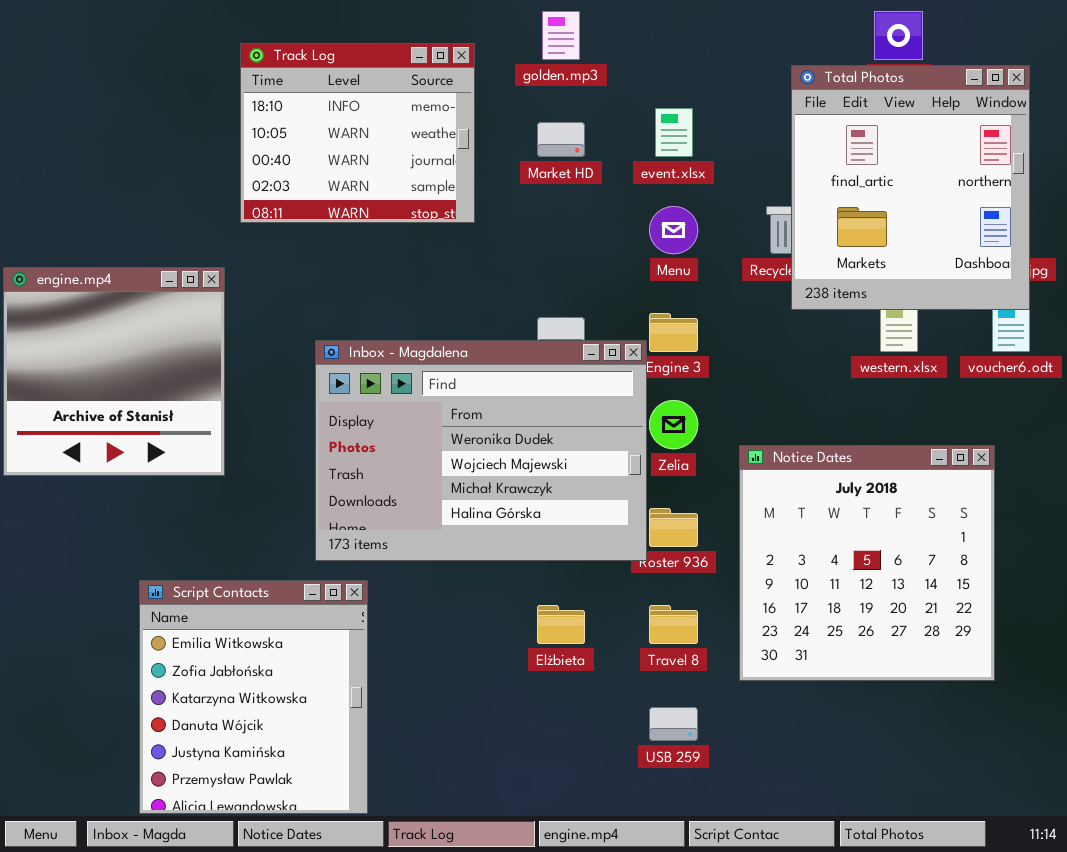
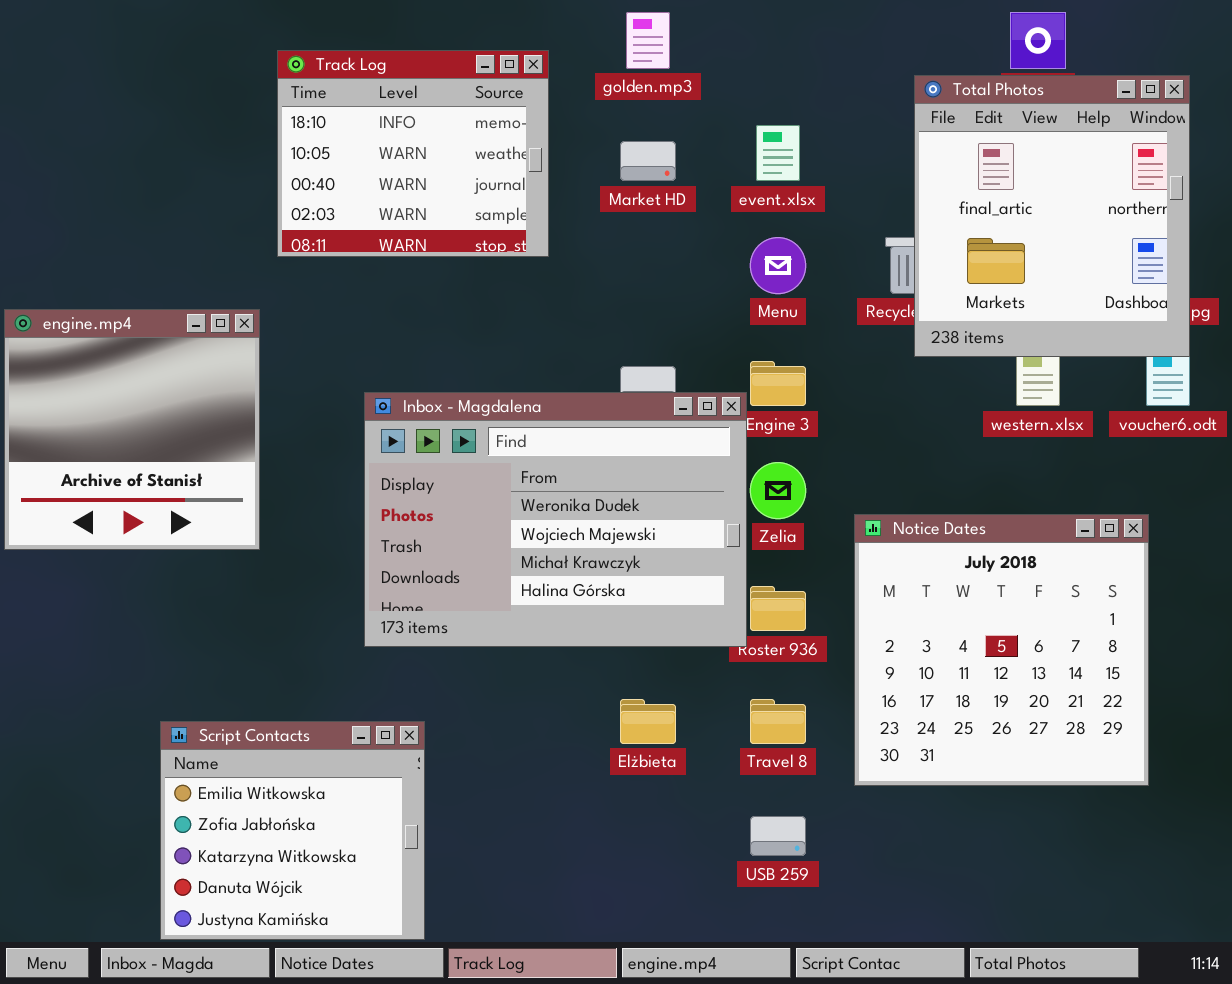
Script Contacts: [139,580,368,814] -> [160,721,425,940], resized

